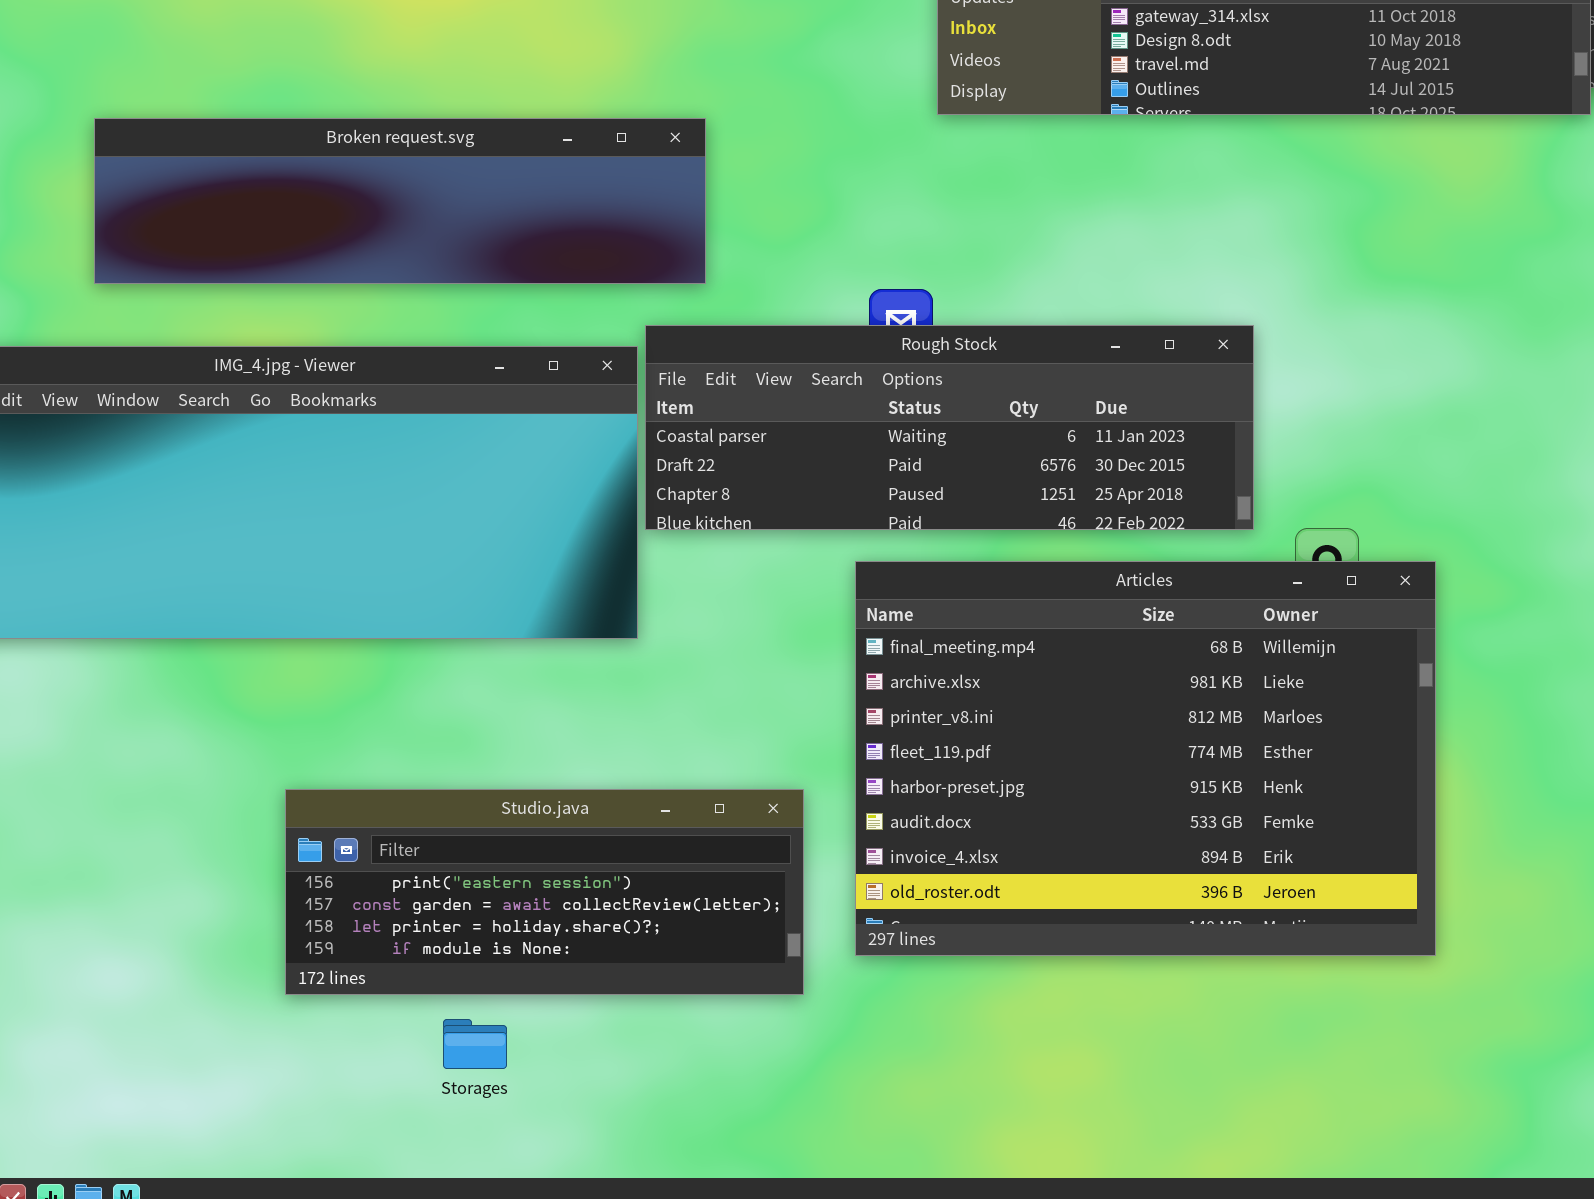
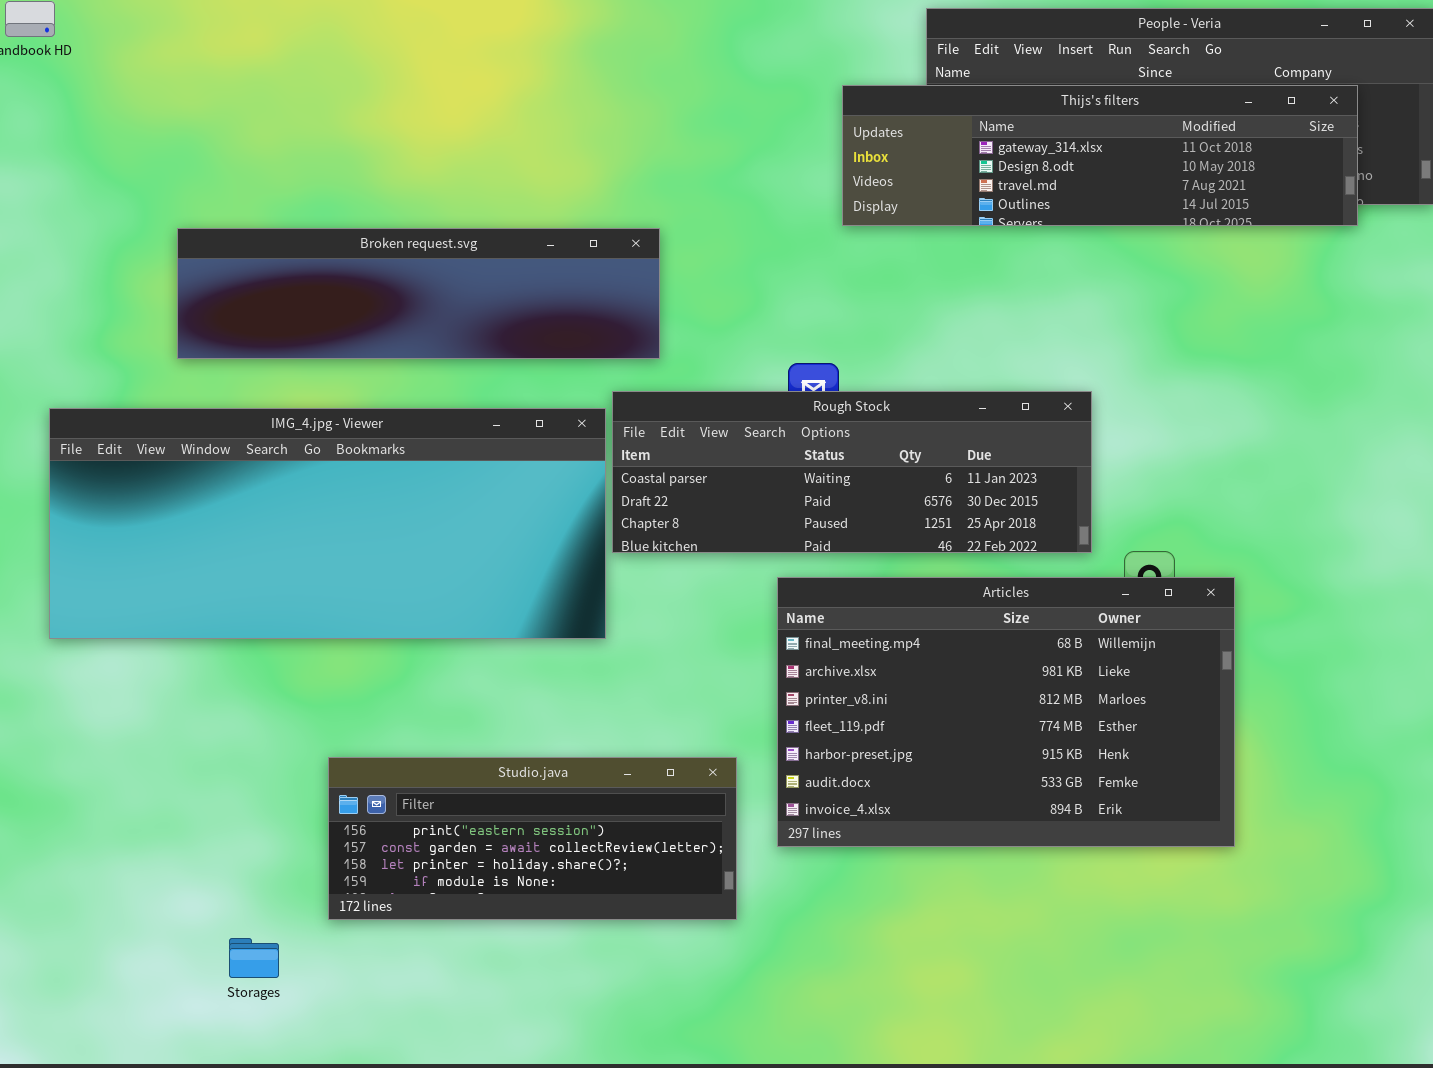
Articles: [855,561,1436,956] -> [777,577,1235,847], resized
Storages: [443,1019,507,1069] -> [229,938,279,978], moved

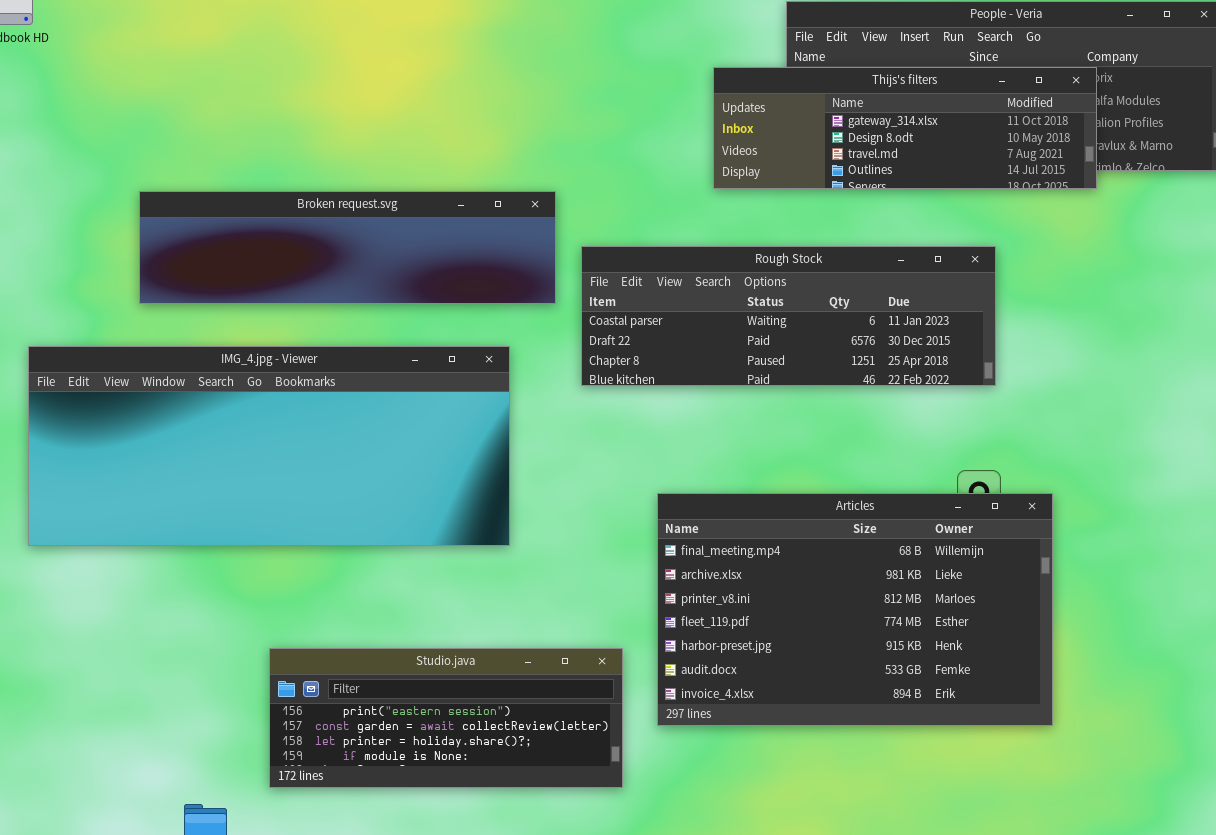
Thijs's filters: [842,85,1358,226] -> [713,67,1097,189], resized
Rough Stock: [612,391,1092,553] -> [581,246,996,386], moved

